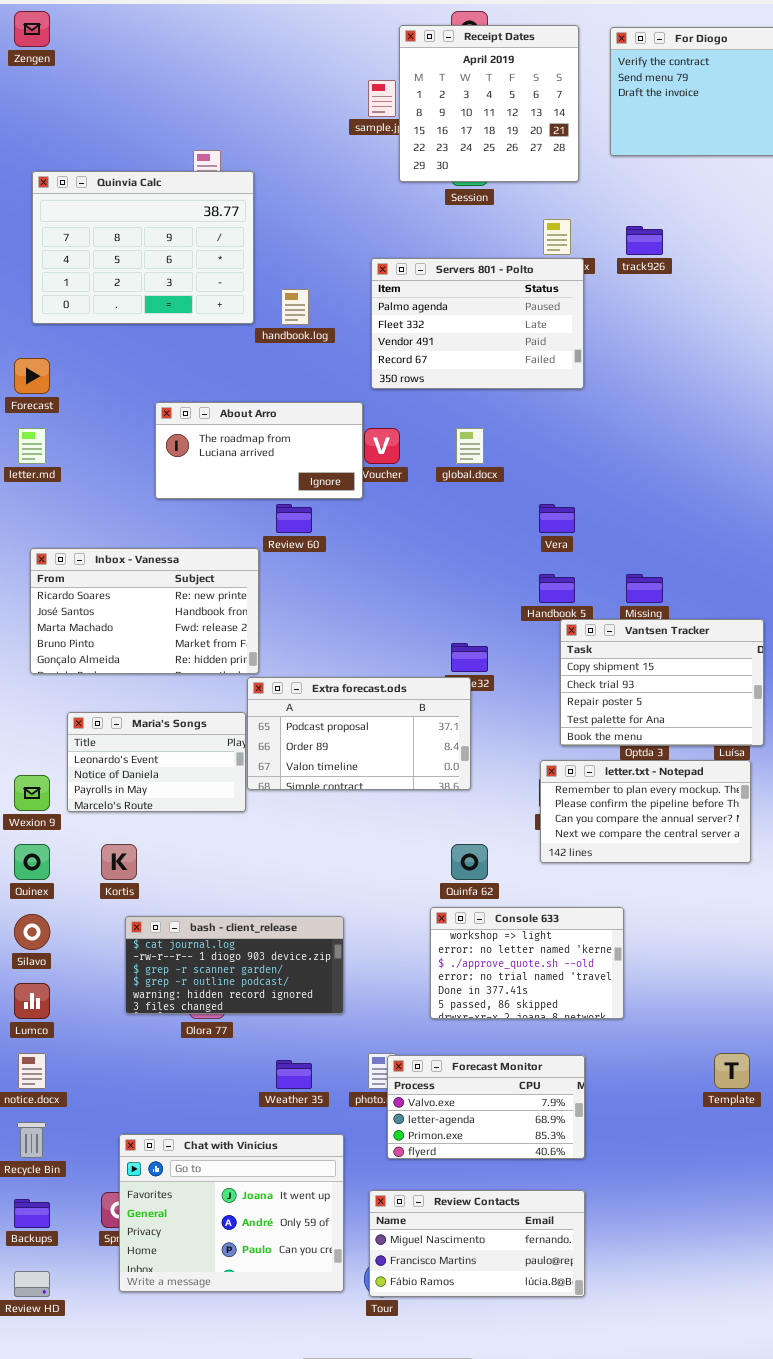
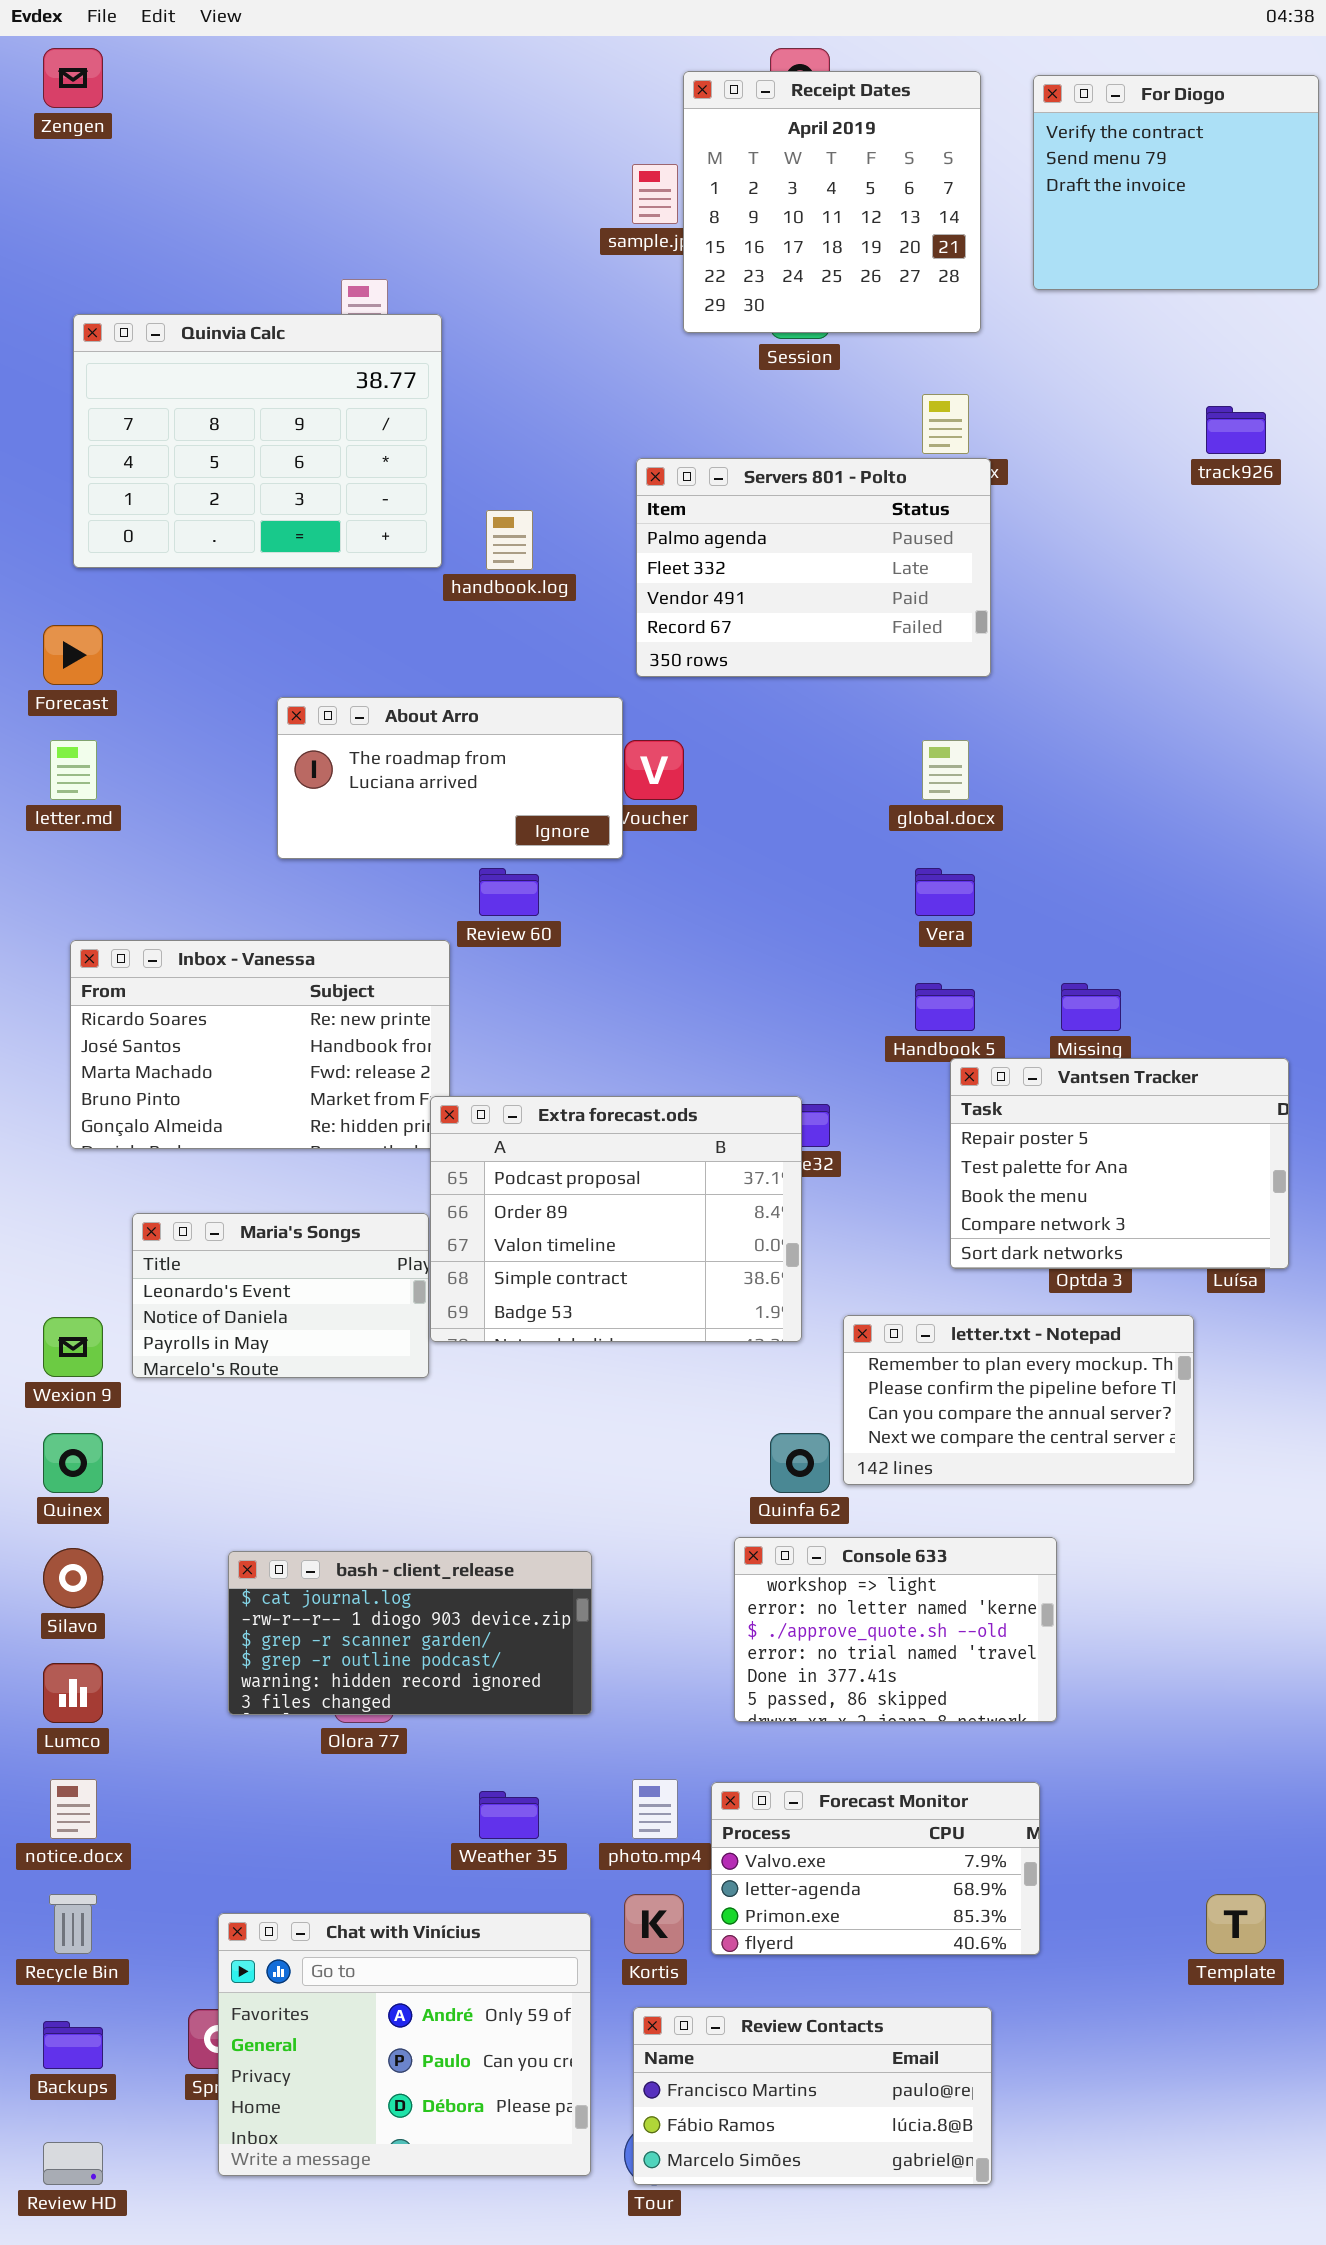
track926: [626,226,663,255] -> [1206,406,1266,454], moved
global.docx: [456,428,484,464] -> [922,740,969,800], moved
Vantsen Tracker: [560,619,764,746] -> [950,1058,1289,1269], scrolled down 2 rows
Extra forecast.ods: [247,677,471,790] -> [430,1096,802,1342], resized
letter.txt - Notepad: [540,760,751,863] -> [843,1315,1194,1485], moved
Kortis: [101,844,137,880] -> [624,1894,684,1954], moved
Template: [714,1053,750,1089] -> [1206,1894,1266,1954], moved
Forecast Monitor: [387,1055,585,1159] -> [711,1782,1040,1955], moved
Chat with Vinícius: [119,1134,344,1292] -> [218,1913,591,2176], scrolled down 1 row
Review Contacts: [369,1190,585,1297] -> [633,2007,992,2185], scrolled down 1 row

